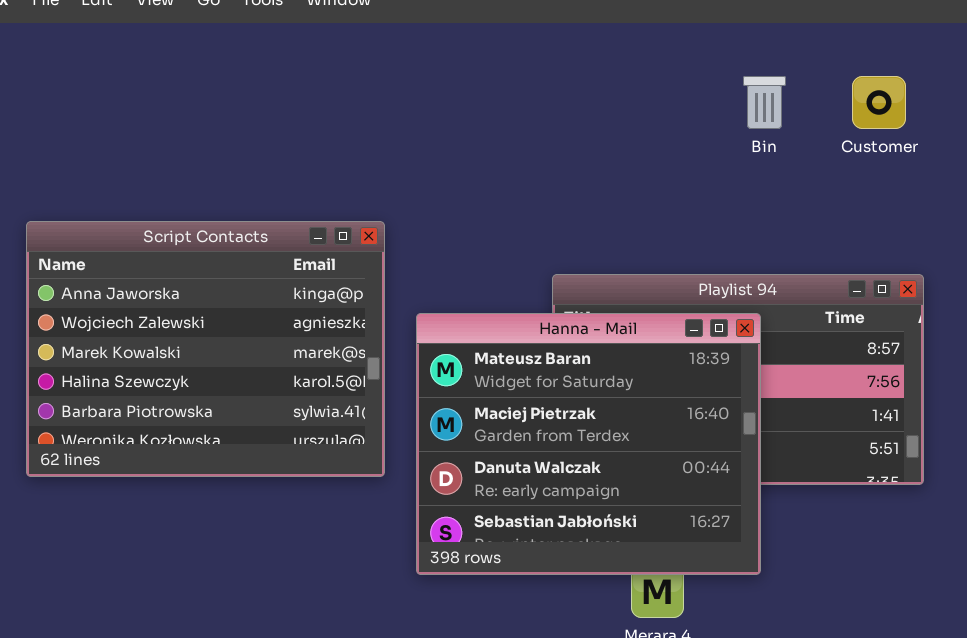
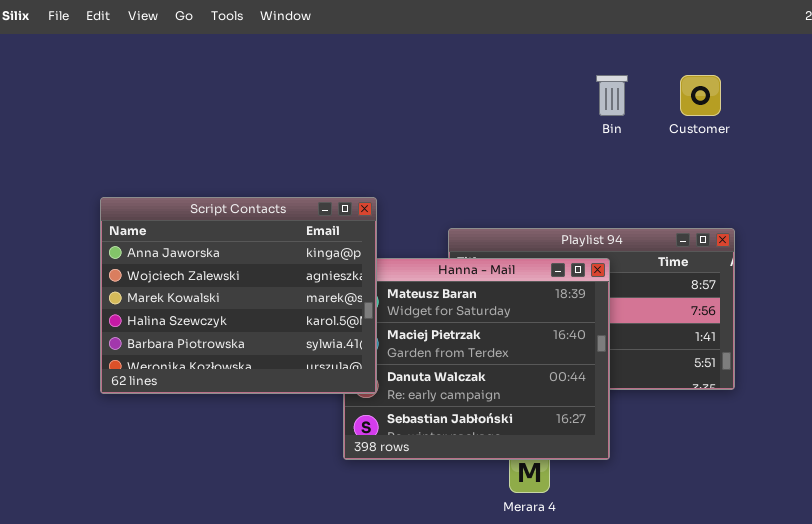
Script Contacts: [26,221,385,477] -> [100,197,377,394], moved

